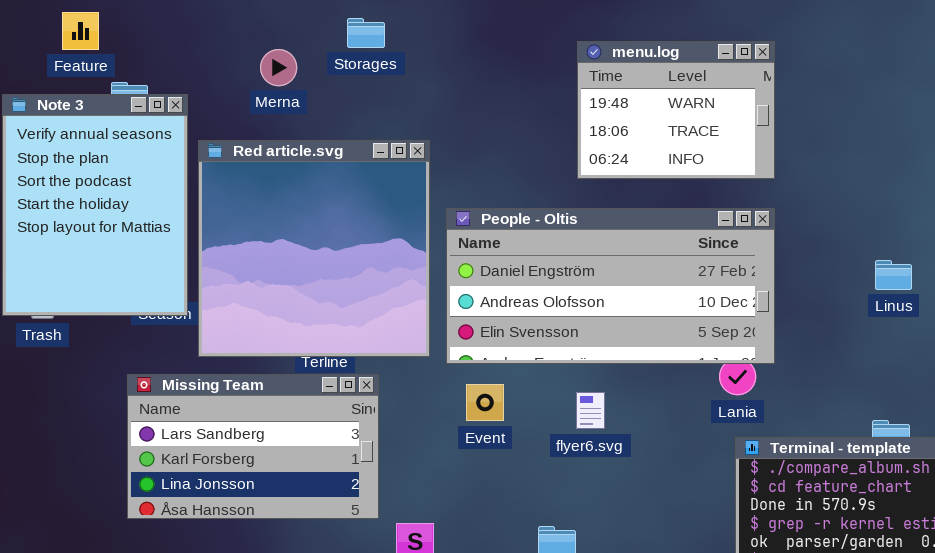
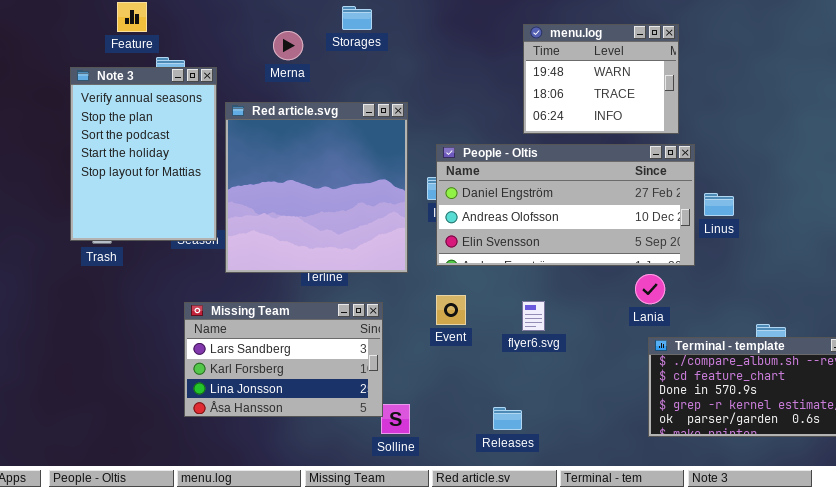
People - Oltis: [446,208,775,364] -> [436,144,695,266], moved
Linus: [875,260,912,290] -> [704,193,734,216], moved
Missing Team: [127,374,379,519] -> [184,302,383,417], moved

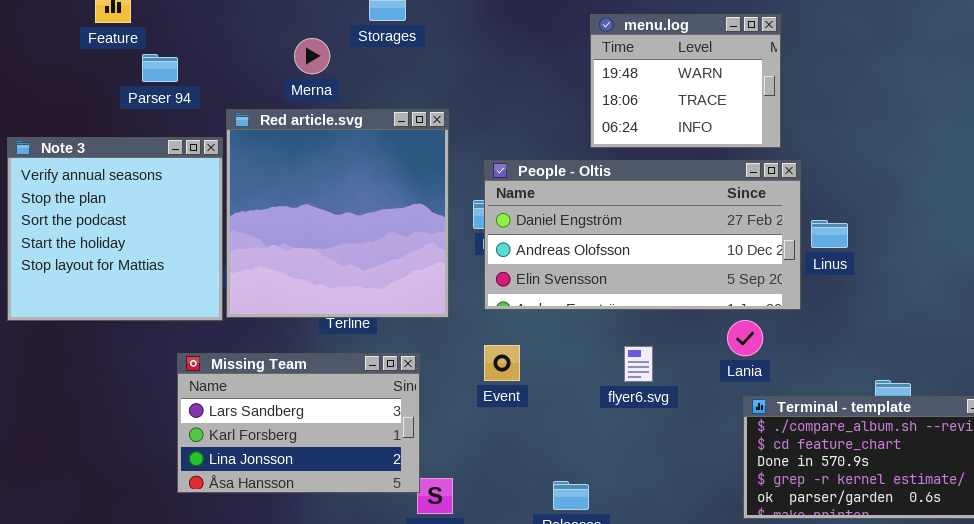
Merna: [273,31,303,60] -> [294,38,330,74], moved
Note 3: [70,67,217,241] -> [7,137,223,321], moved, resized
flyer6.svg: [522,301,545,331] -> [624,346,653,382], moved

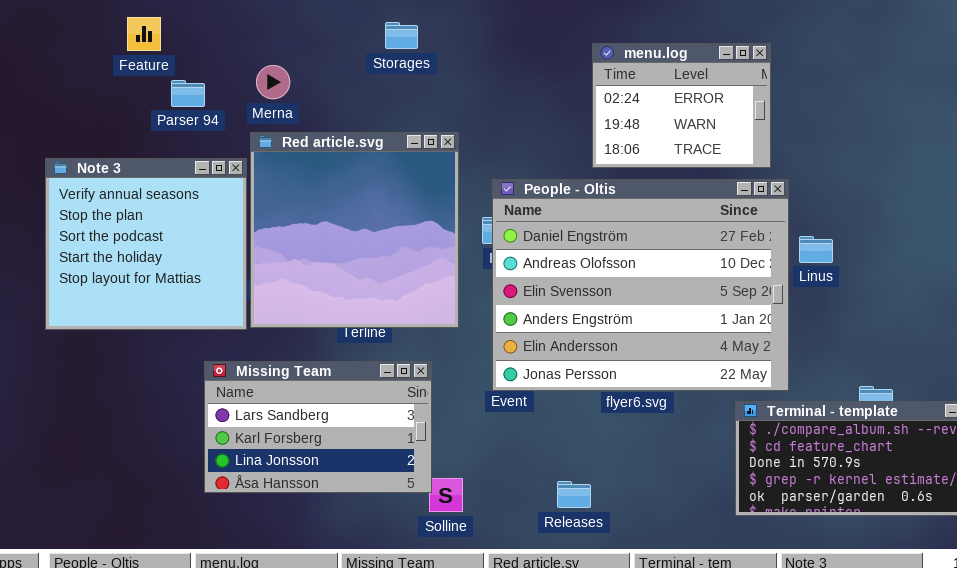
menu.log: [590,14,781,148] -> [592,43,771,168], scrolled up 1 row
Merna: [294,38,330,74] -> [256,65,290,99], moved
People - Oltis: [484,160,801,310] -> [492,179,789,391], resized

